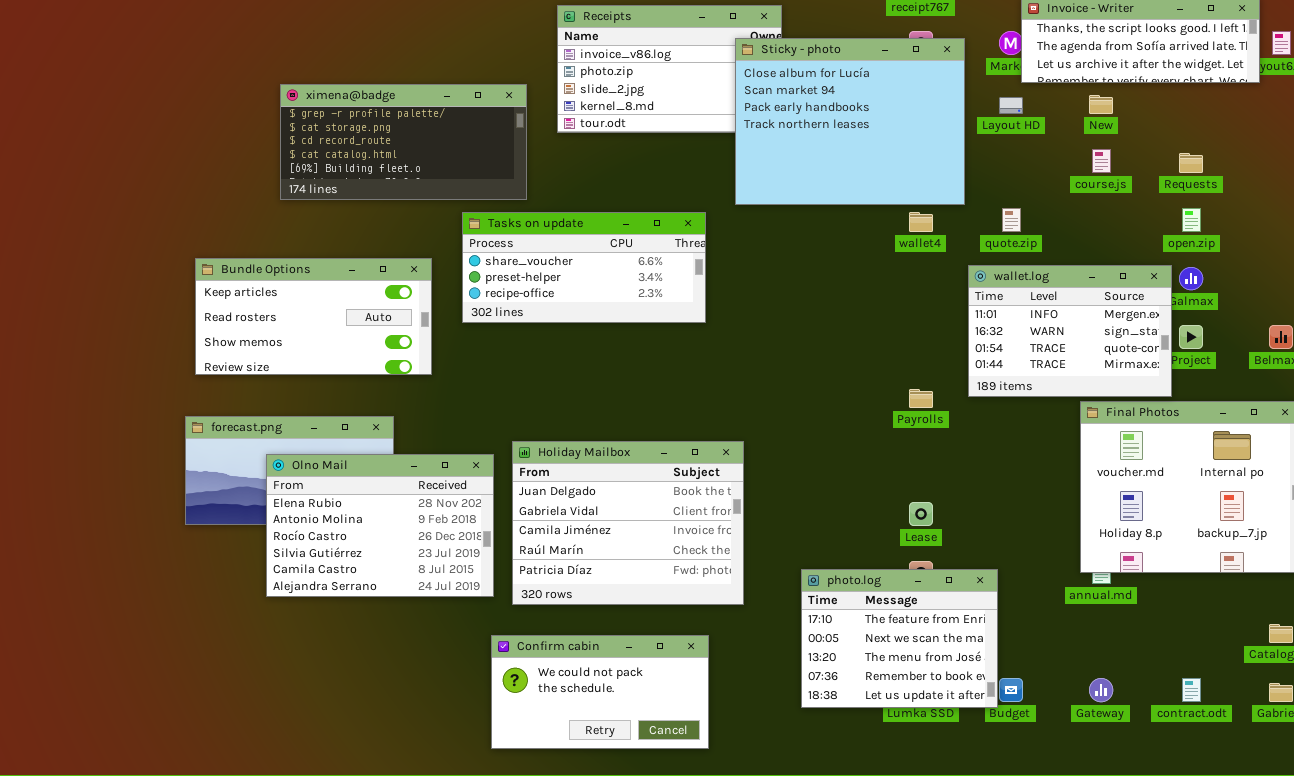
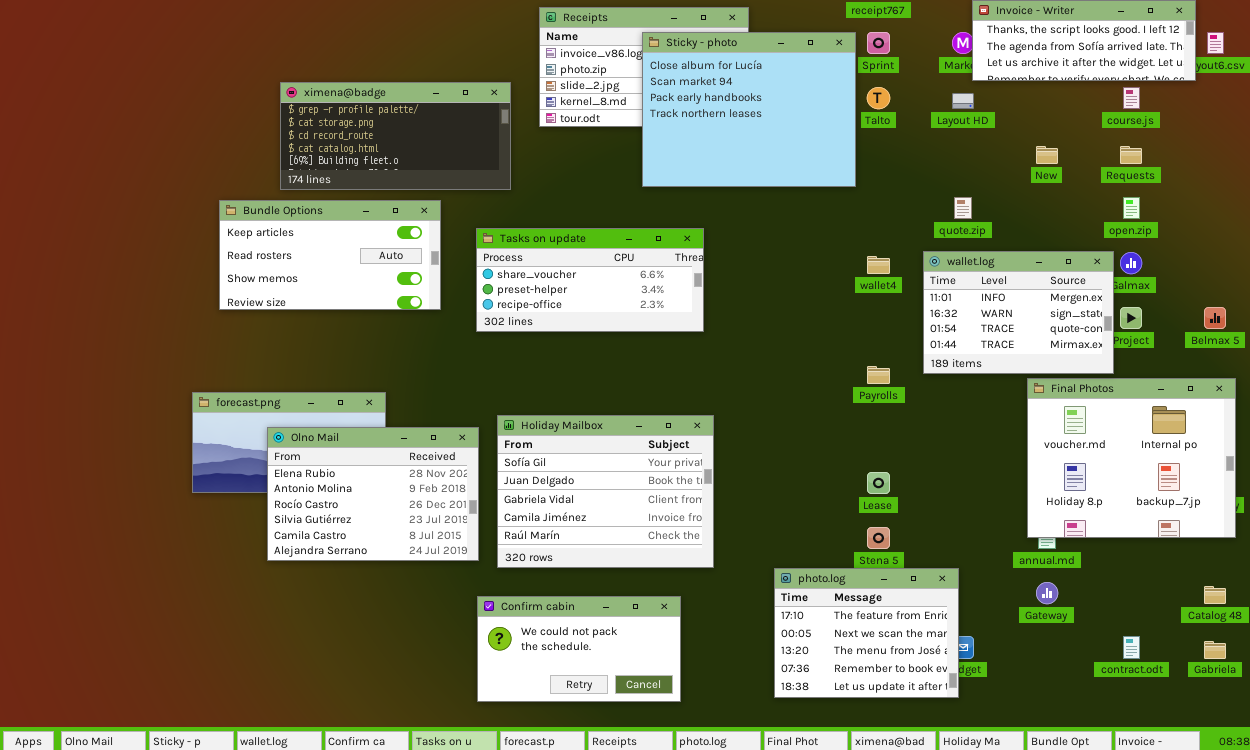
Sticky - photo: [735,38,965,205] -> [642,32,856,187], moved
New: [1089,95,1113,114] -> [1036,146,1058,164], moved
course.js: [1092,149,1111,173] -> [1123,87,1140,109], moved
Tasks on update: [462,212,706,323] -> [476,228,704,332], moved
wallet4: [909,212,933,232] -> [867,256,890,274], moved
Bundle Options: [195,258,432,375] -> [219,200,441,310], moved
Holiday Mailbox: [512,441,744,605] -> [497,415,714,568], scrolled up 1 row
photo.log: [801,569,998,708] -> [774,568,959,698], moved
Gateway: [1089,678,1113,702] -> [1036,582,1058,604], moved

